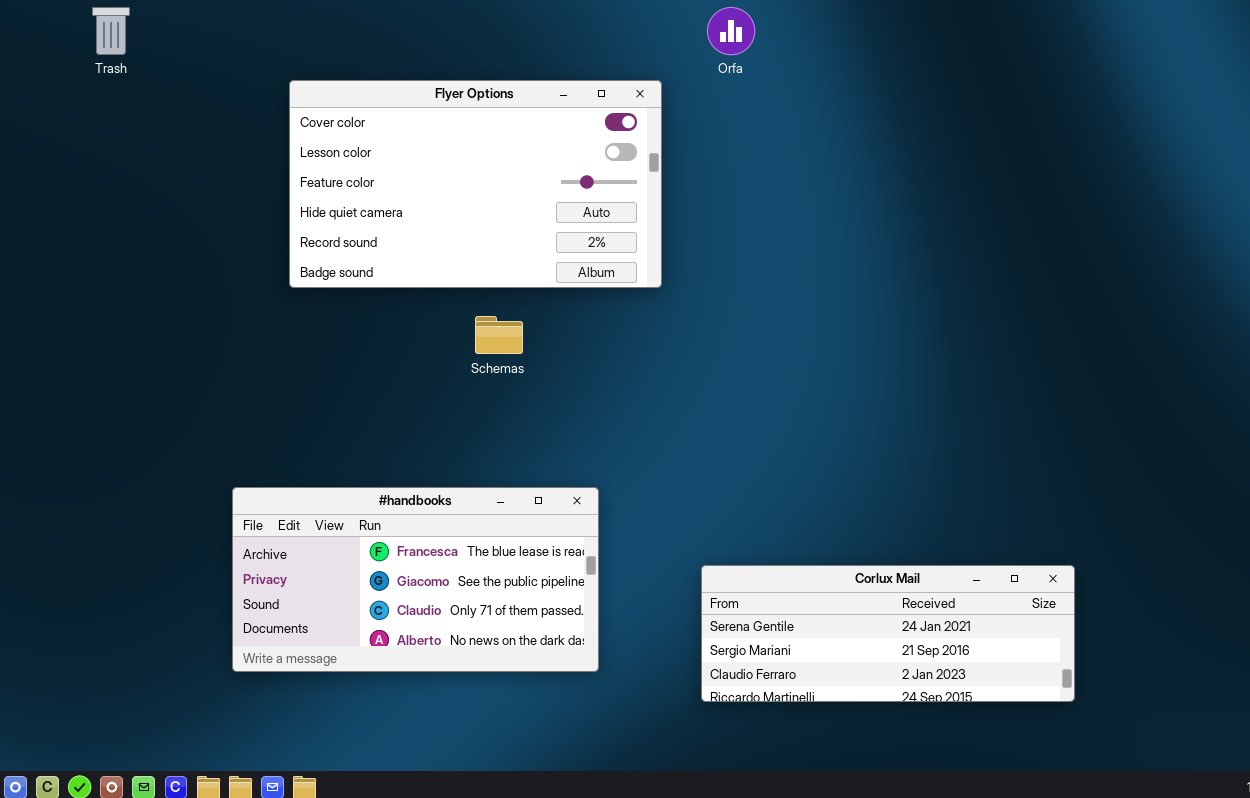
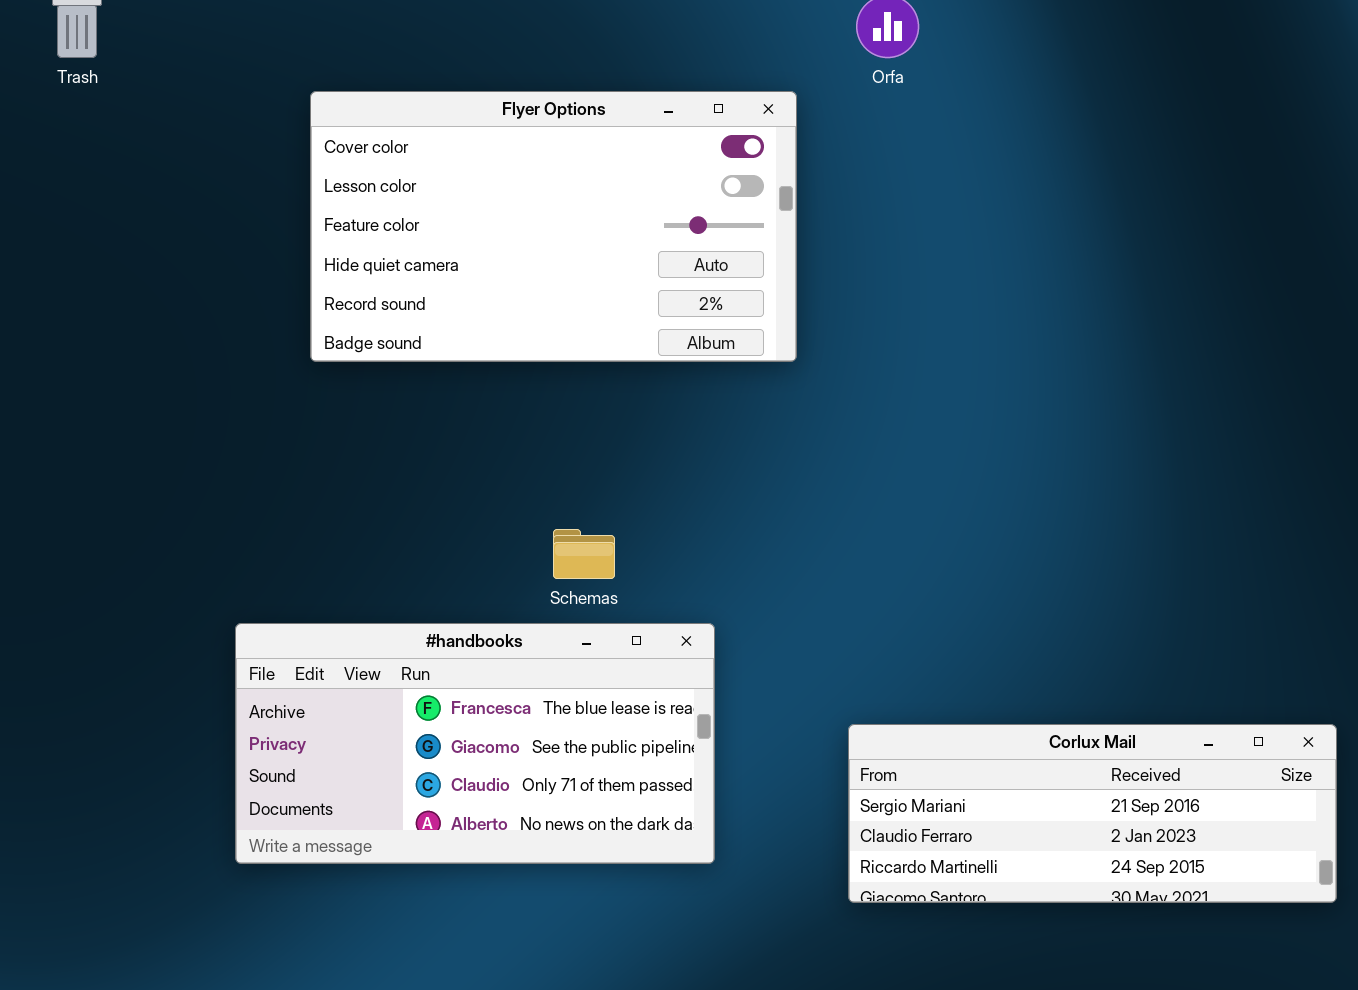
Schemas: [475,316,523,354] -> [553,529,615,579], moved
Corlux Mail: [701,565,1075,702] -> [848,724,1337,903], scrolled down 1 row

